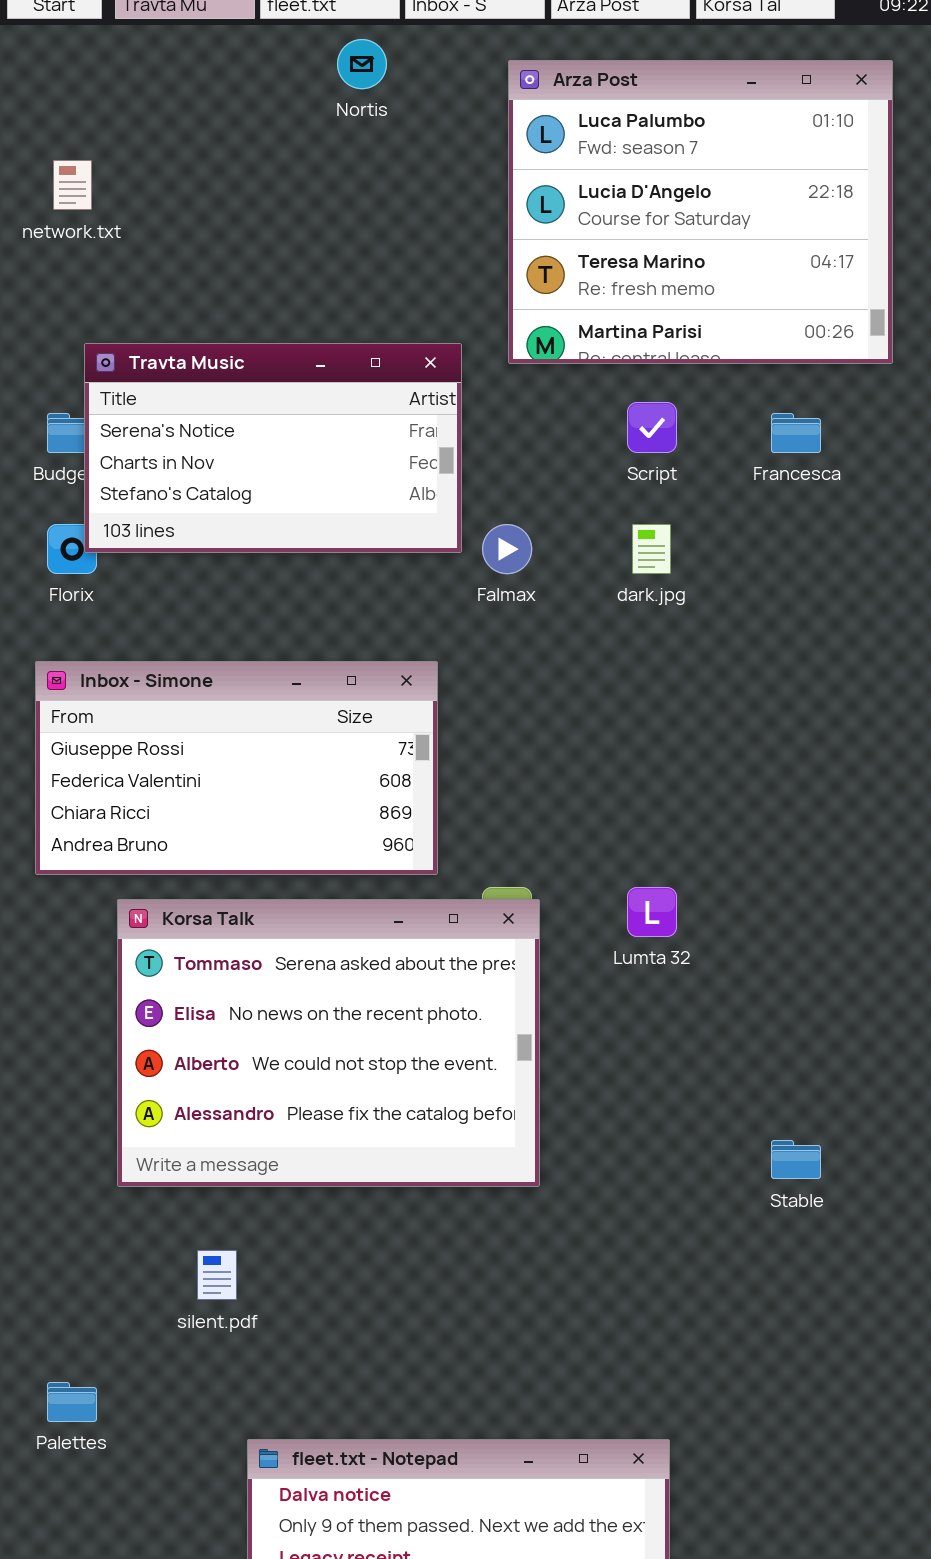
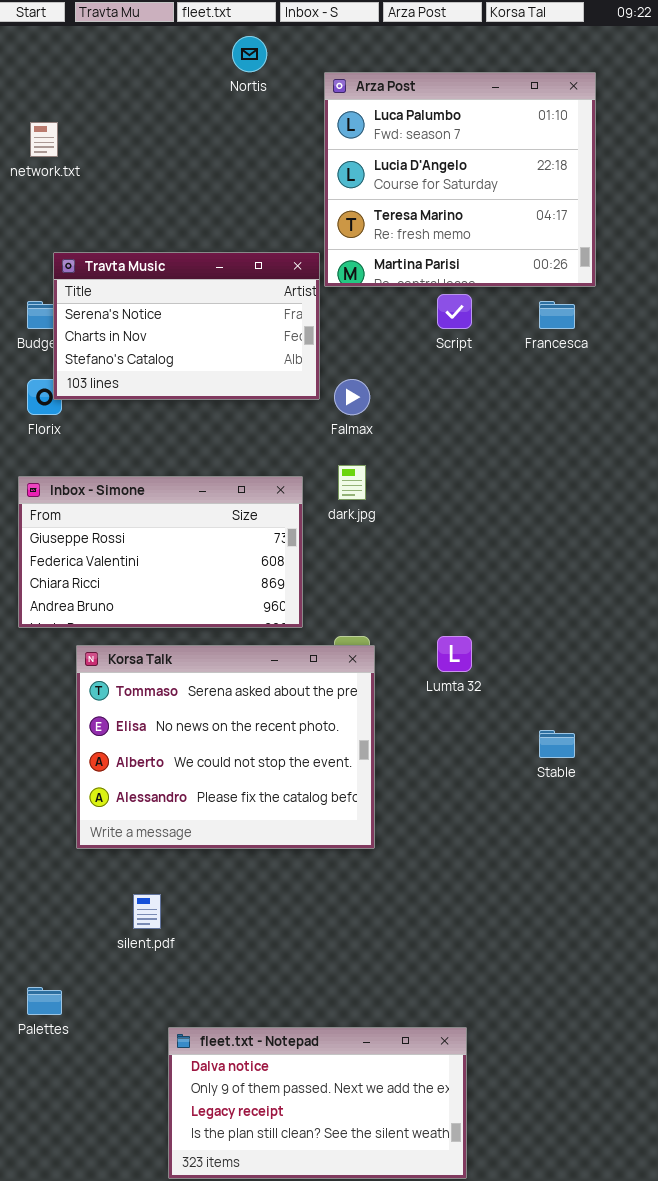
Arza Post: [508,60,893,364] -> [324,72,596,287], moved
dark.jpg: [632,524,671,574] -> [338,465,366,500], moved
Stable: [771,1140,821,1179] -> [539,730,575,758], moved

